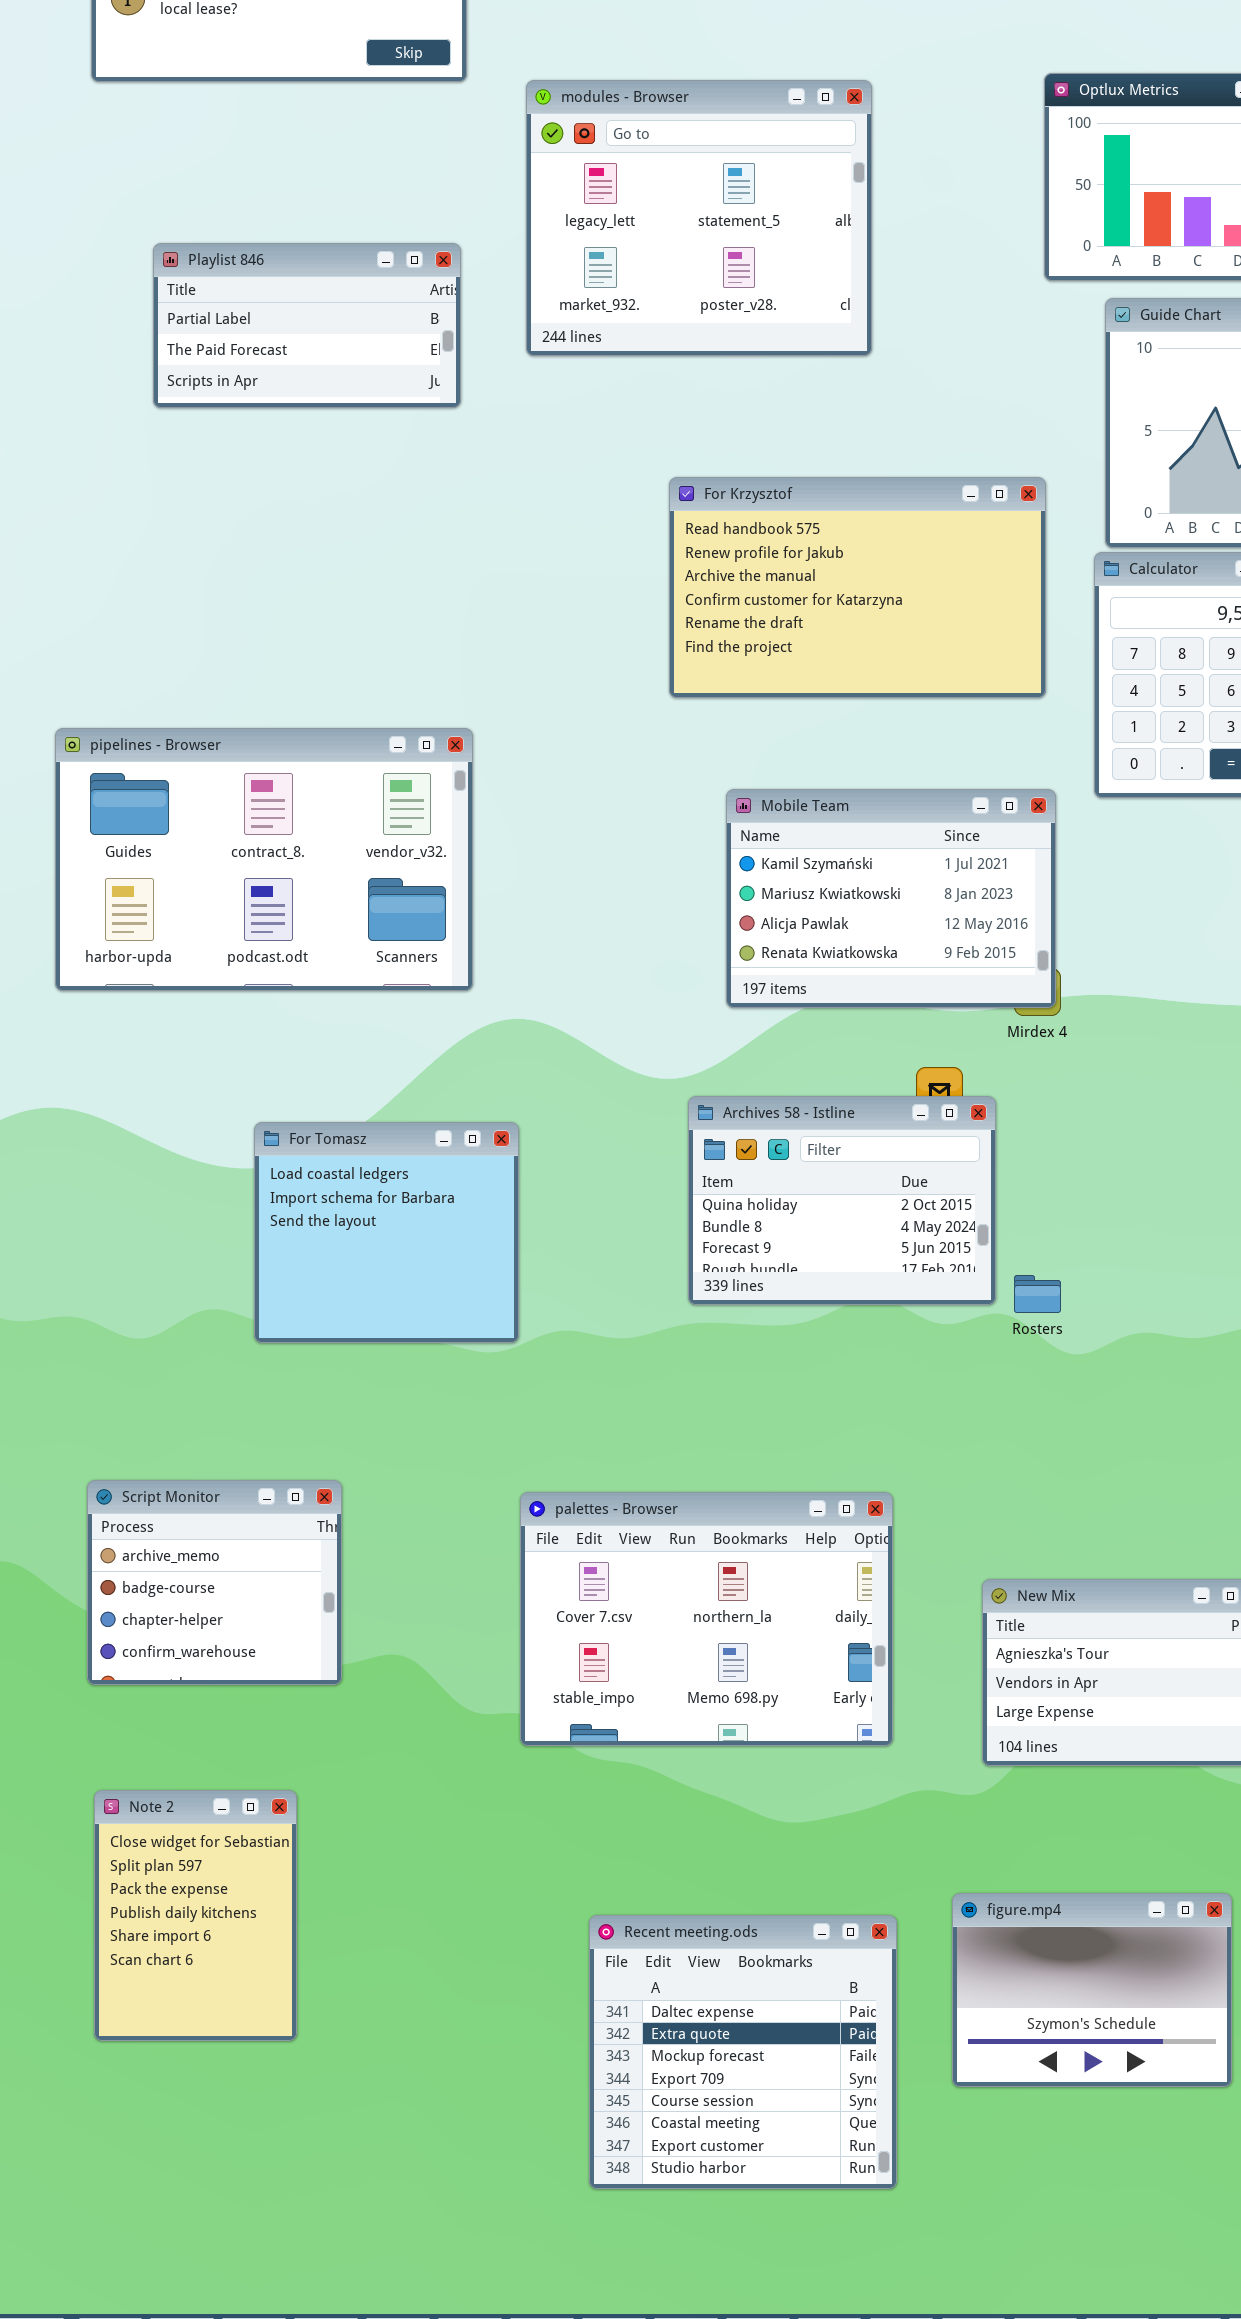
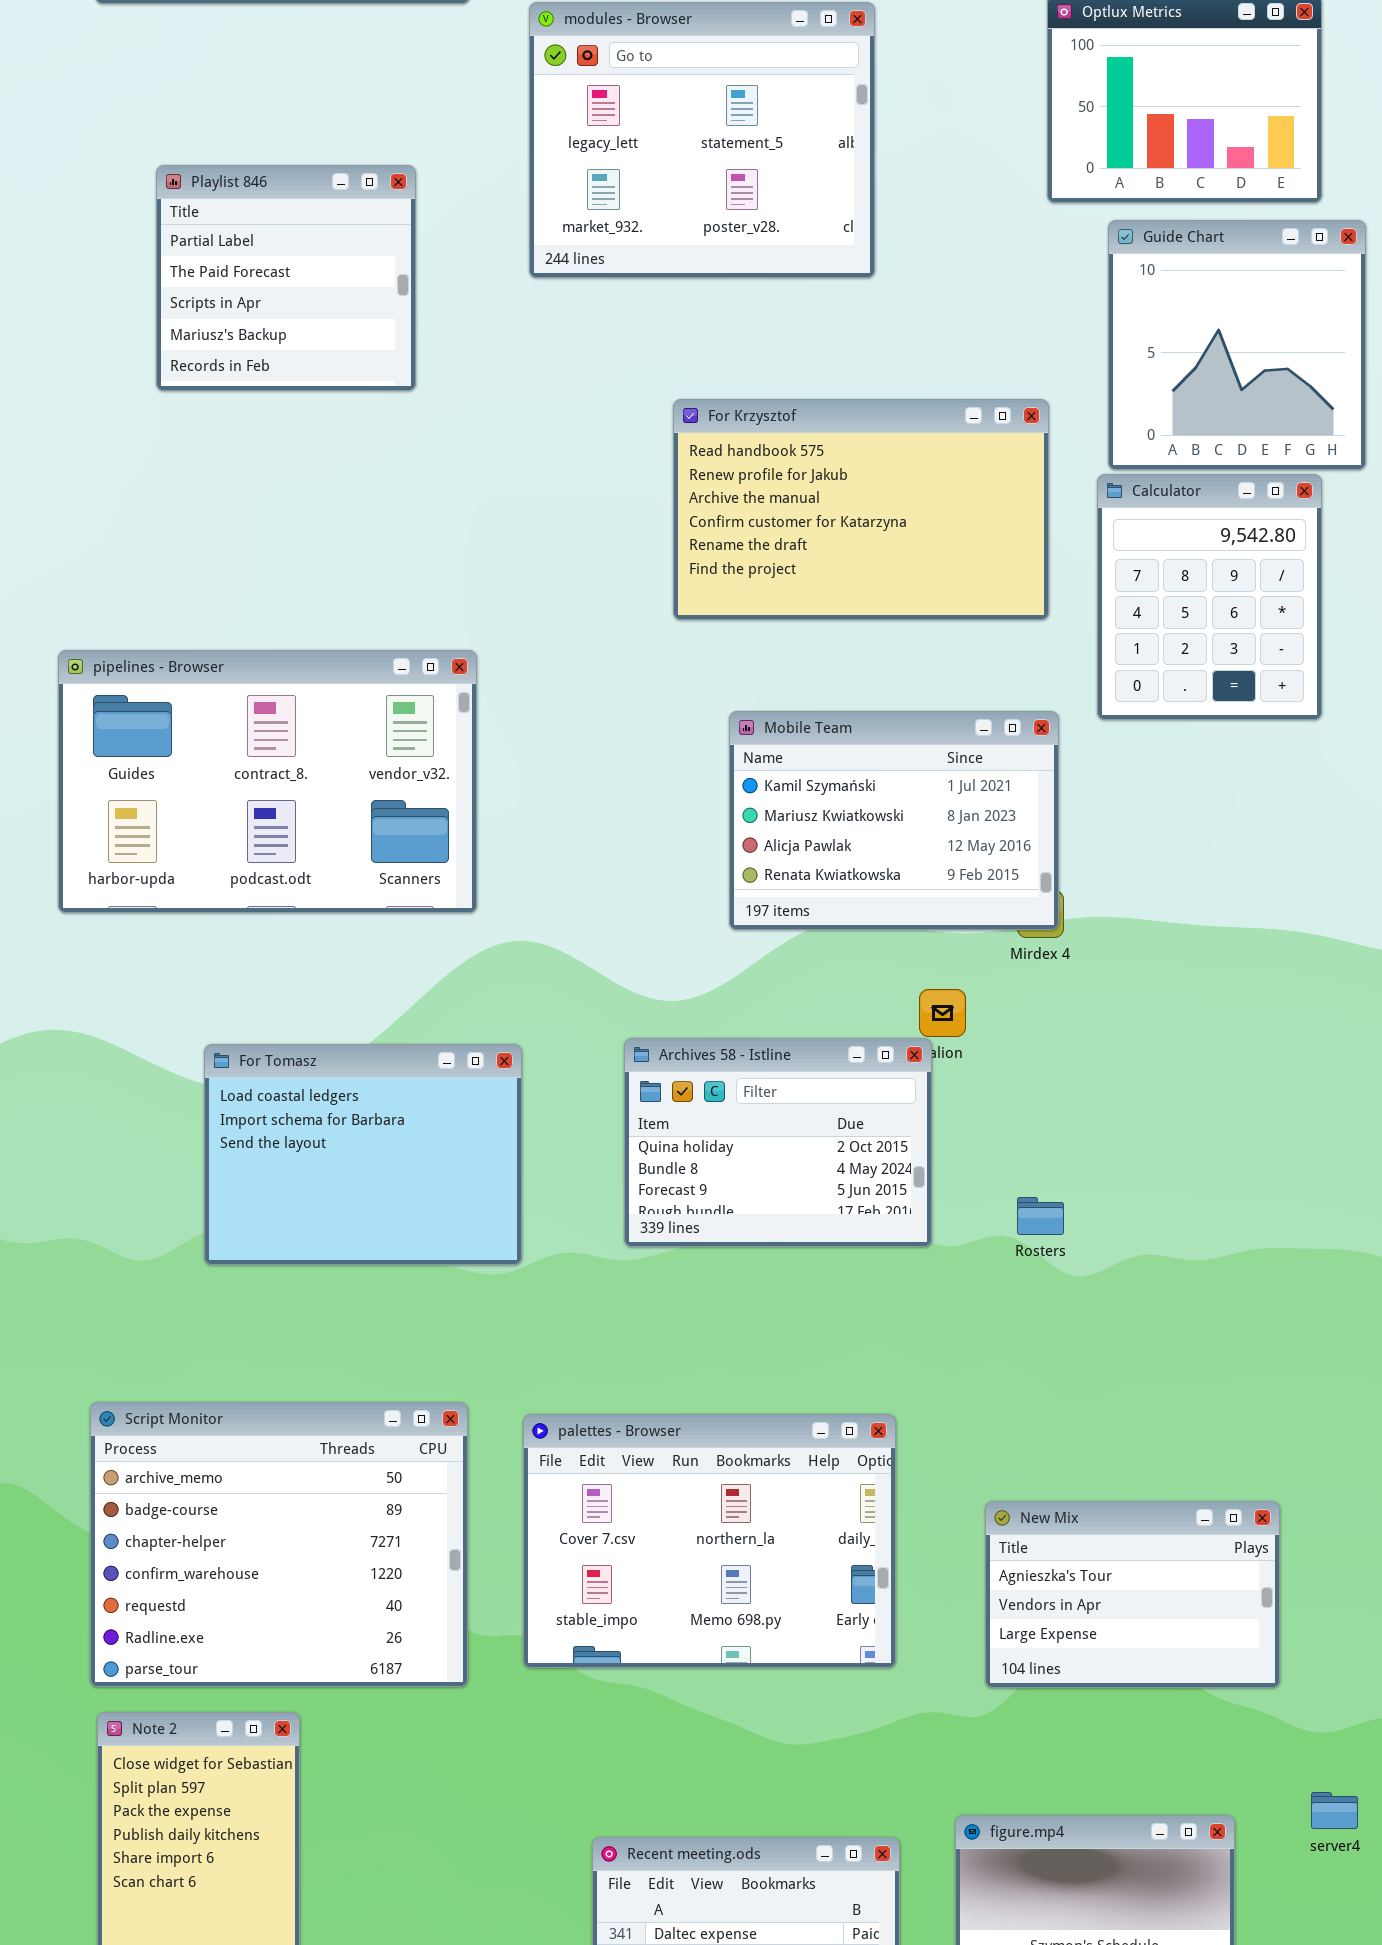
Playlist 846: [153,243,461,408] -> [156,165,416,391], resized
Archives 58 - Istline: [688,1096,996,1305] -> [624,1038,932,1247], moved
For Tomasz: [254,1122,519,1343] -> [204,1044,522,1265], resized
Script Monitor: [87,1480,342,1685] -> [90,1402,468,1687], resized

